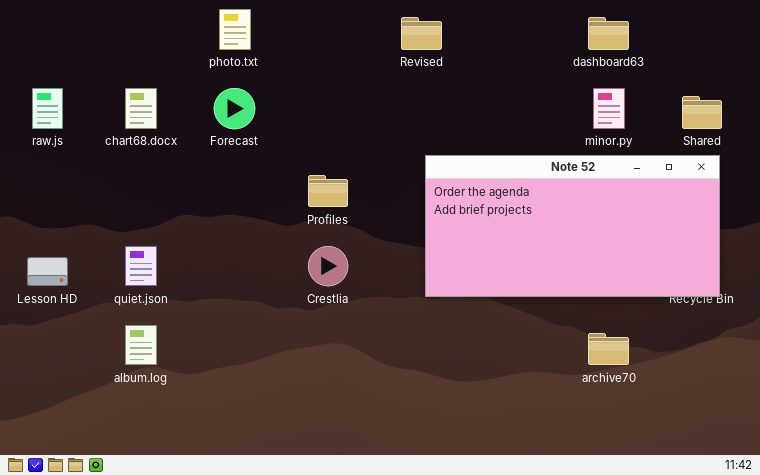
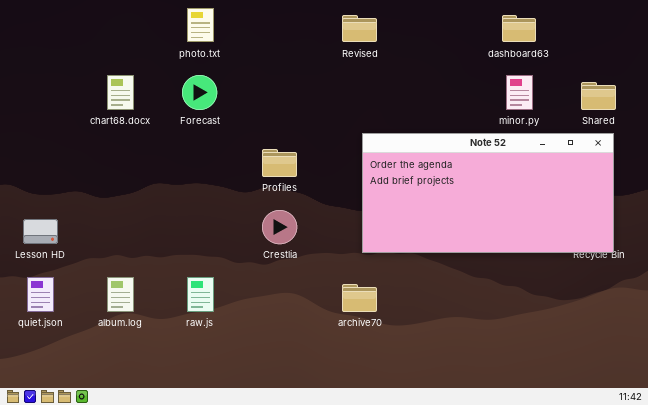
raw.js: [32,88,63,129] -> [187,277,214,312], moved
quiet.json: [125,246,157,286] -> [27,277,54,312], moved
archive70: [588,333,629,365] -> [342,284,377,312], moved

